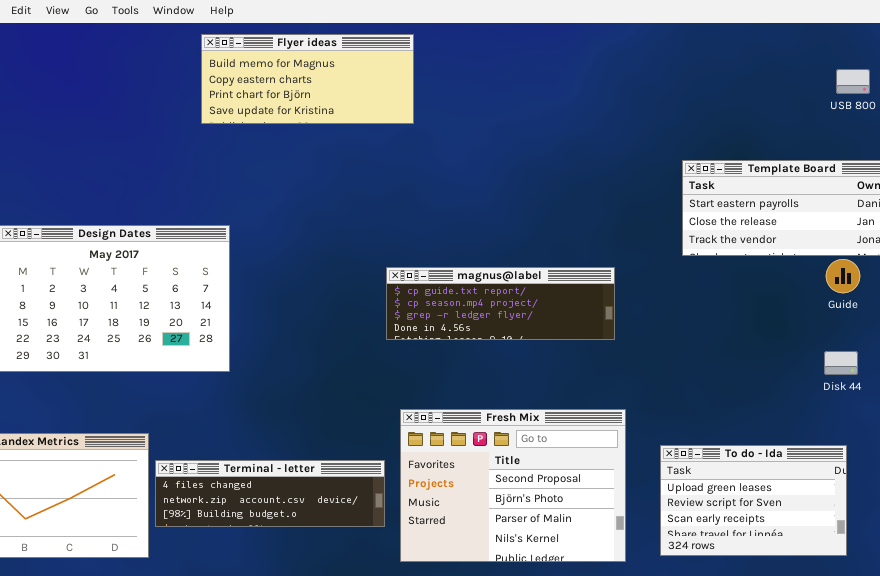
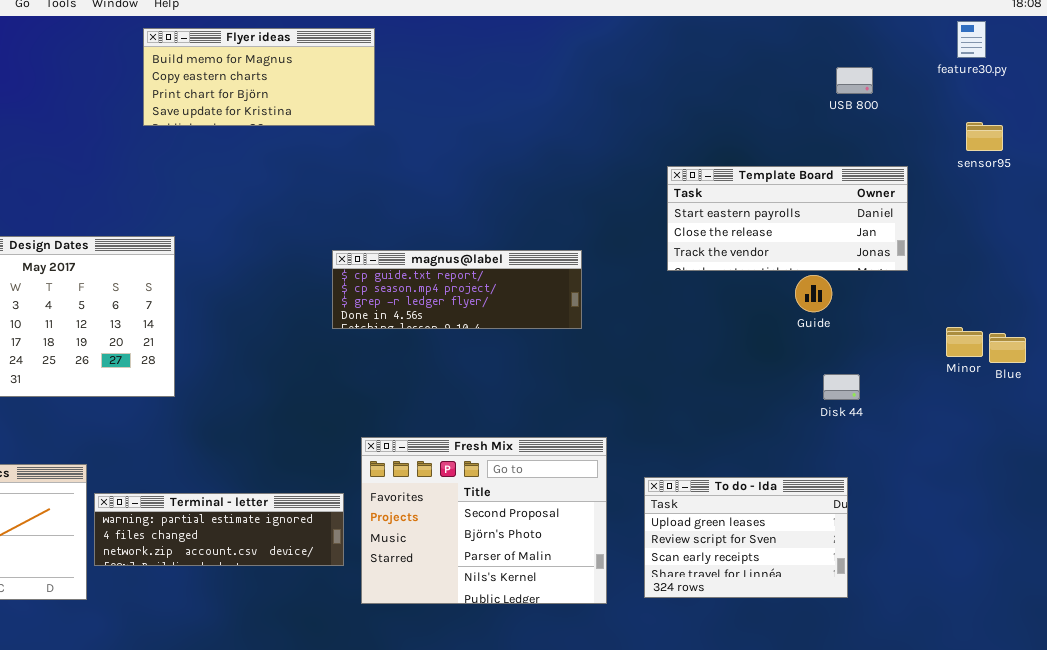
Guide: [826,259,860,293] -> [795,275,832,312], moved
magnus@label: [386,267,615,340] -> [332,250,582,329], moved
Terminal - letter: [155,460,385,527] -> [94,493,344,566], scrolled up 1 row

